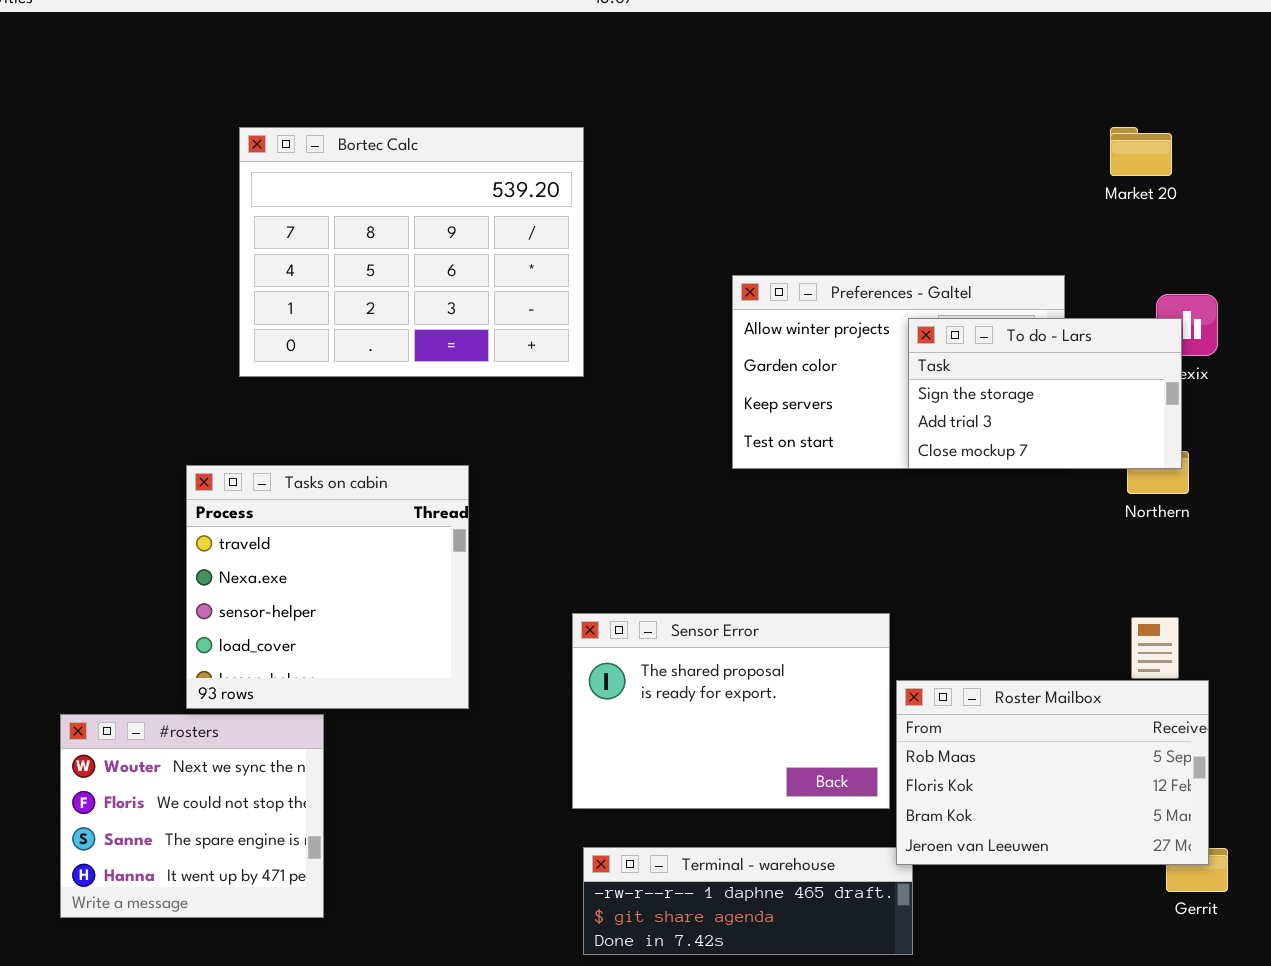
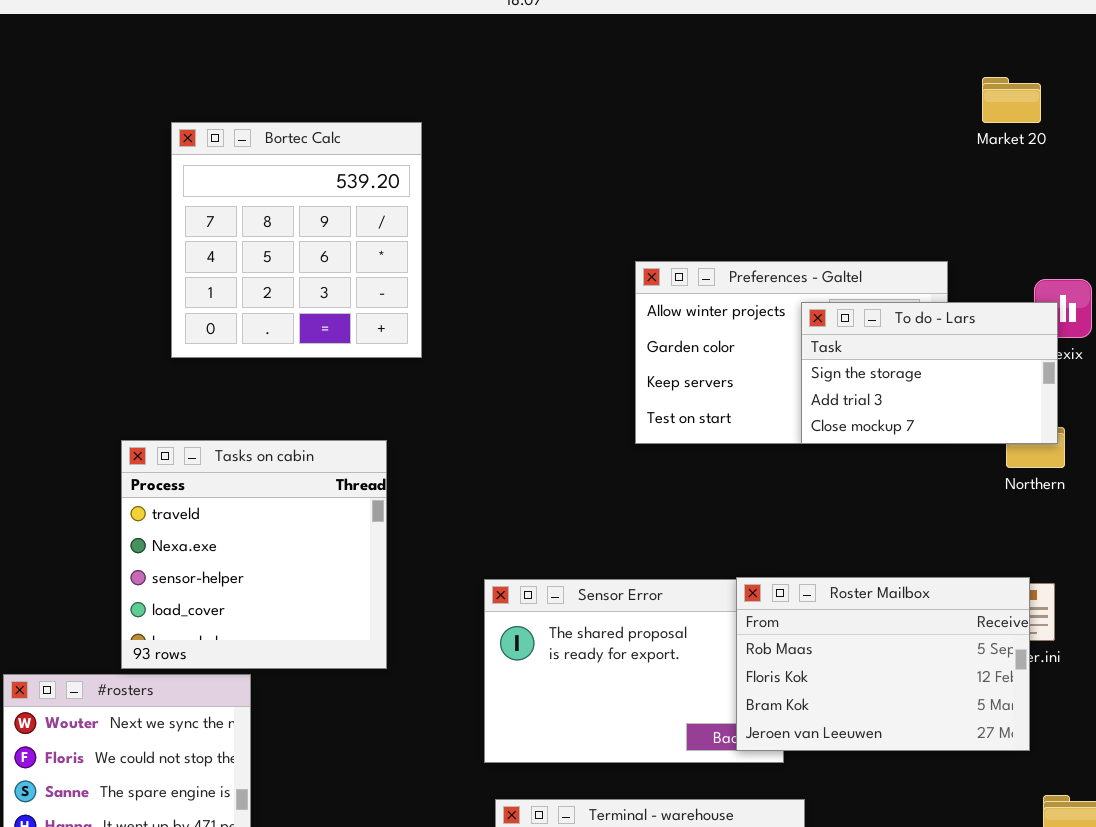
Bortec Calc: [239,127,584,377] -> [171,122,422,358], resized
Market 20: [1110,127,1172,176] -> [982,77,1041,123], moved
Roster Mailbox: [896,680,1209,865] -> [736,577,1030,751], moved

